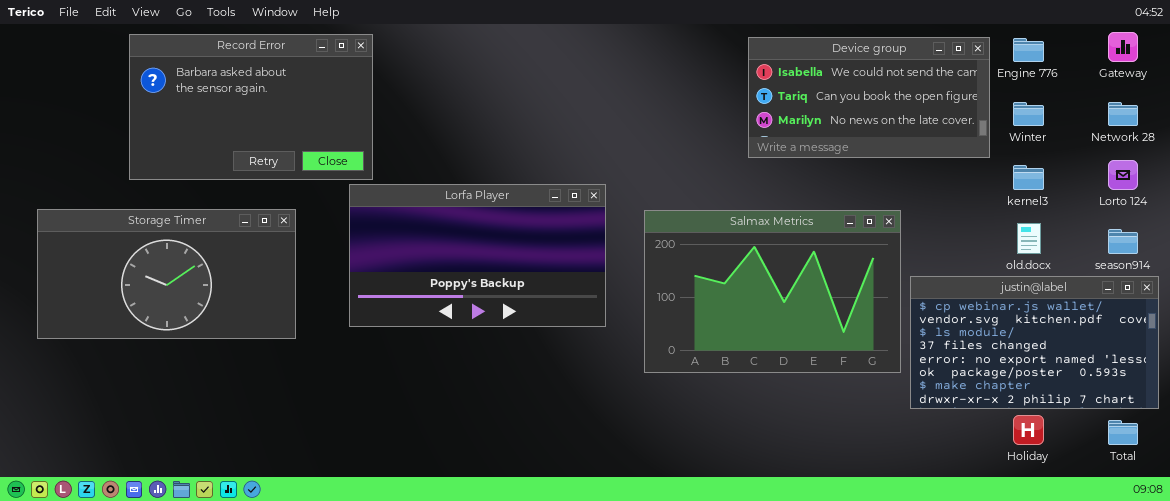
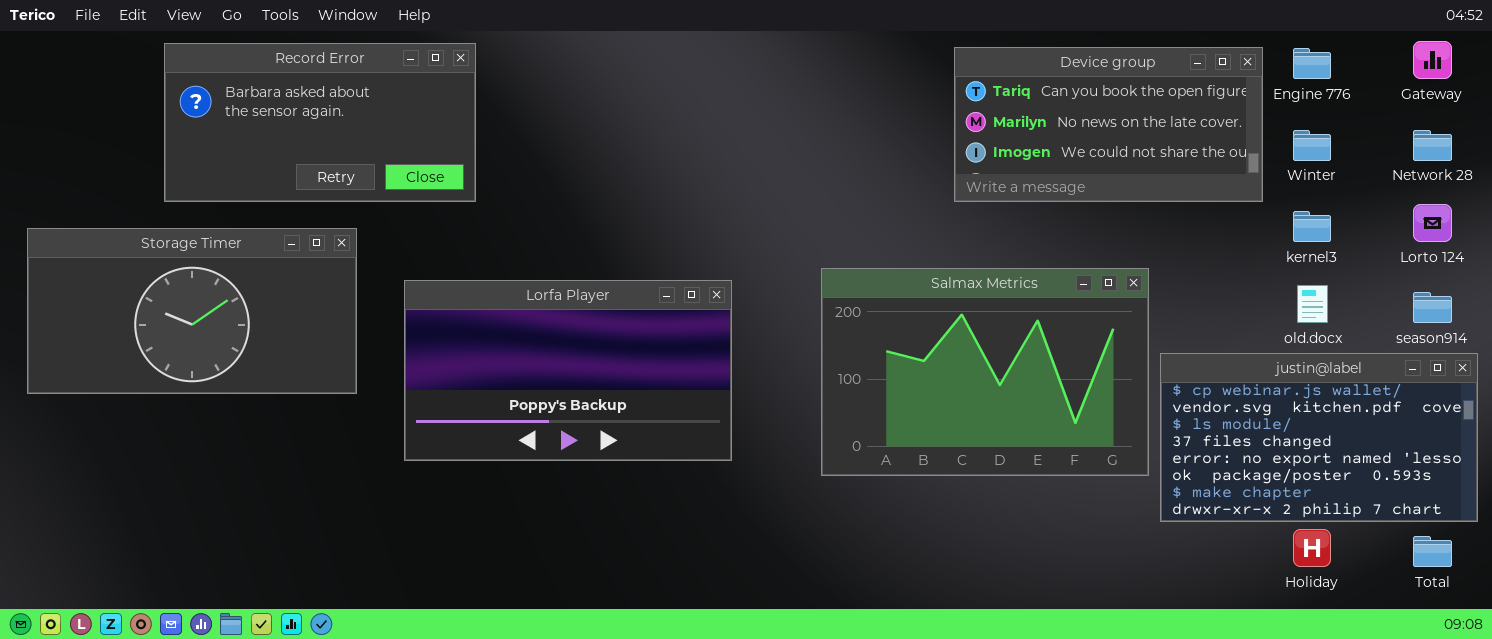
Record Error: [129,34,373,180] -> [164,43,476,202], resized
Device group: [748,37,990,158] -> [954,47,1263,202], scrolled down 1 row
Lorfa Player: [349,184,606,327] -> [404,280,732,461], moved
Storage Timer: [37,209,296,339] -> [27,228,357,394], moved

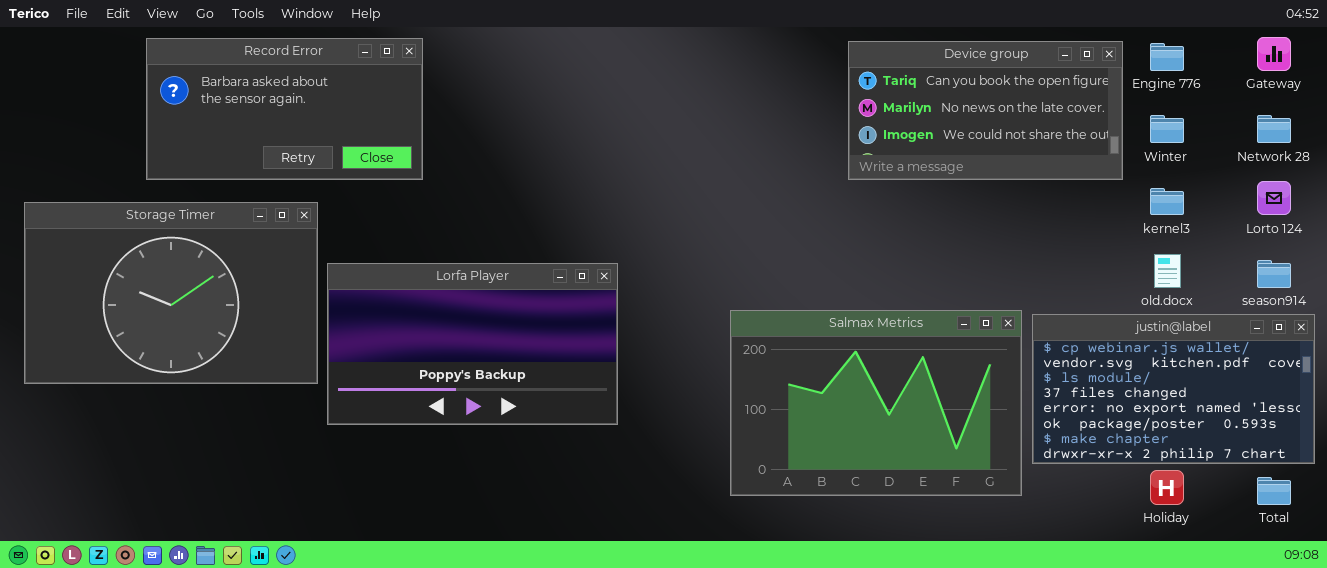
Storage Timer: [27,228,357,394] -> [24,202,318,384], resized
Salmax Metrics: [821,268,1149,476] -> [730,310,1022,496], moved
Lorfa Player: [404,280,732,461] -> [327,263,618,425], moved

